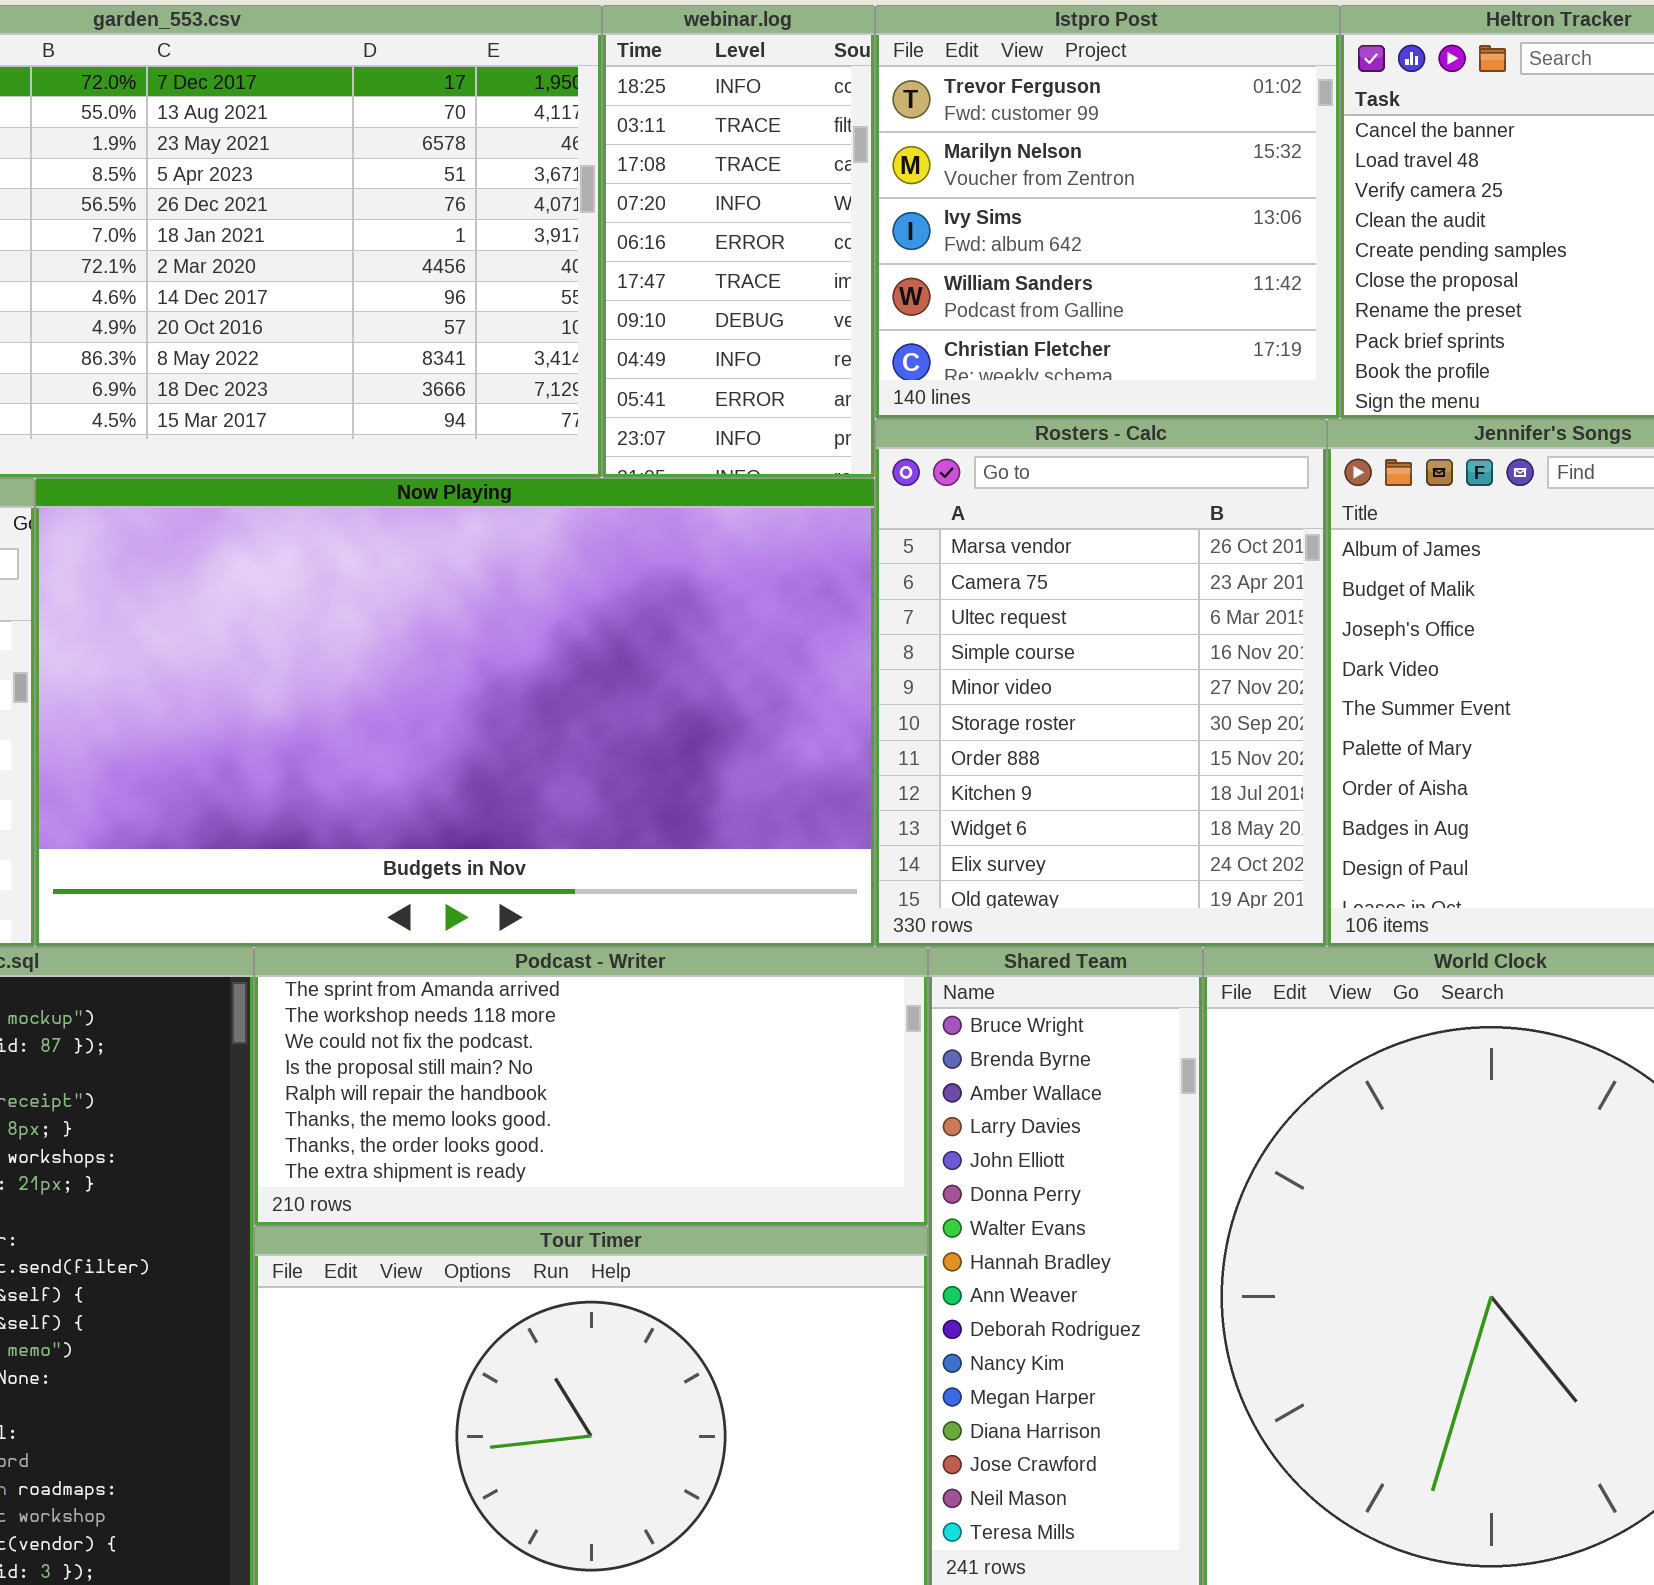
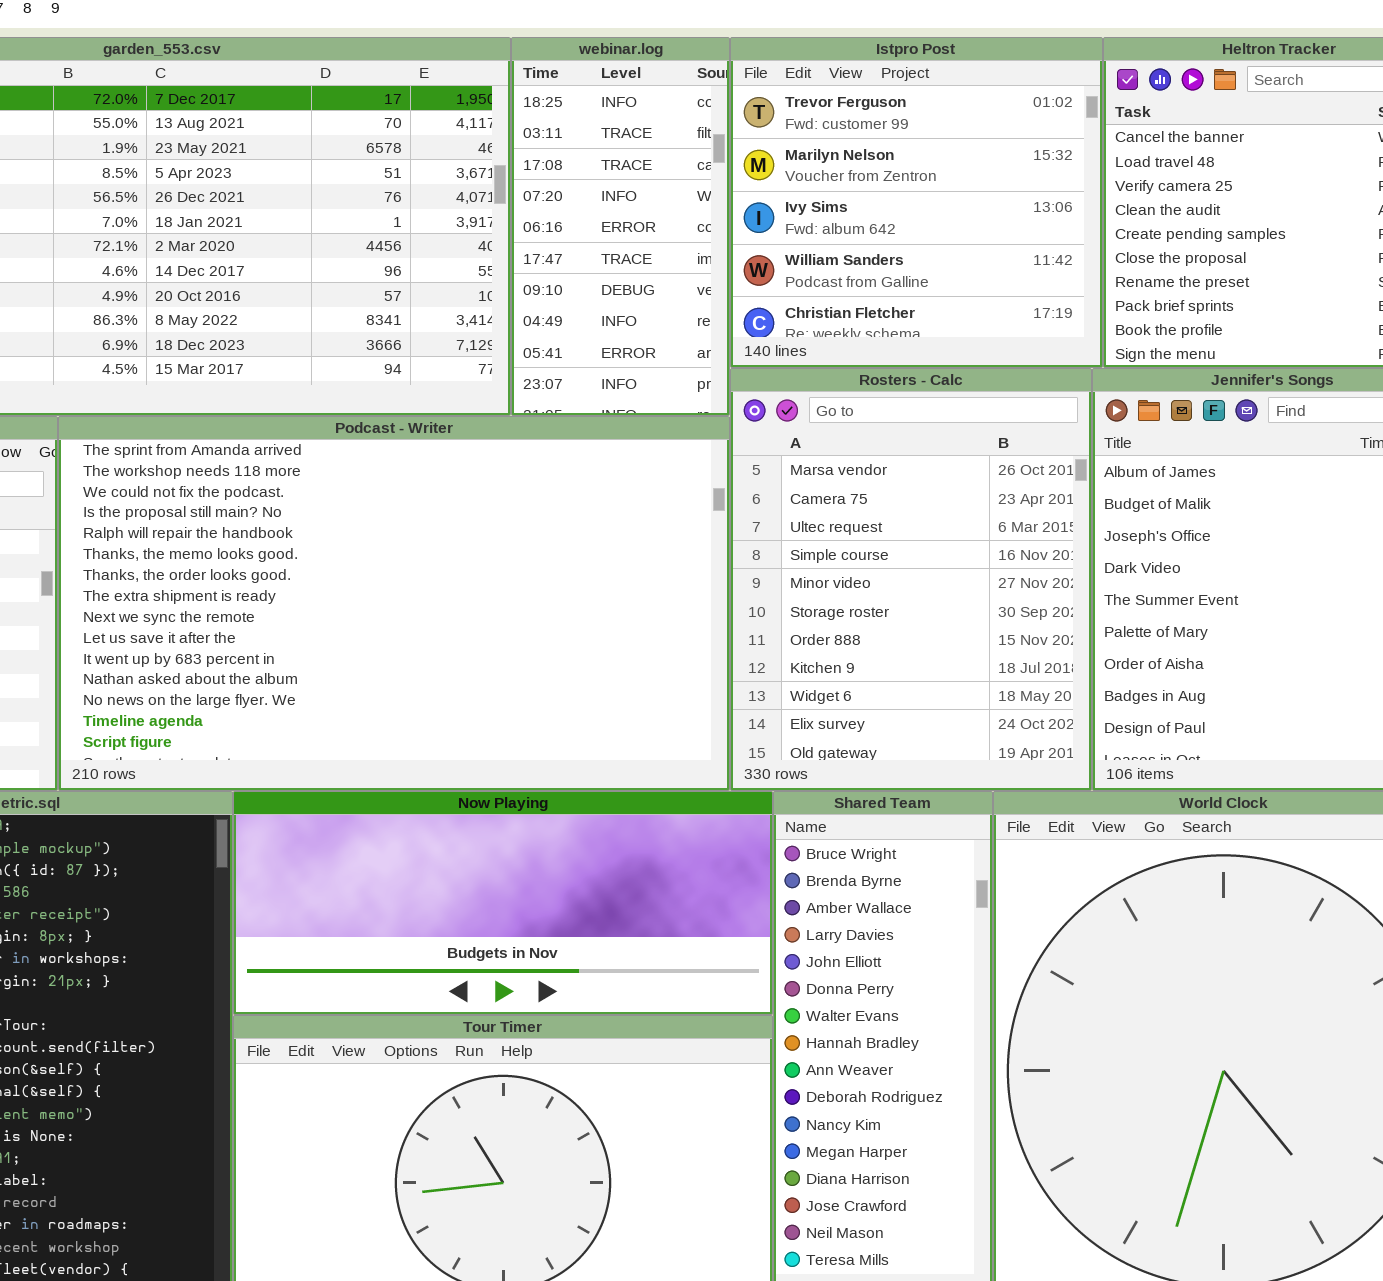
Now Playing: [35,478,875,947] -> [233,791,773,1015], moved, resized
Podcast - Writer: [254,947,928,1226] -> [58,416,730,791], moved, resized

